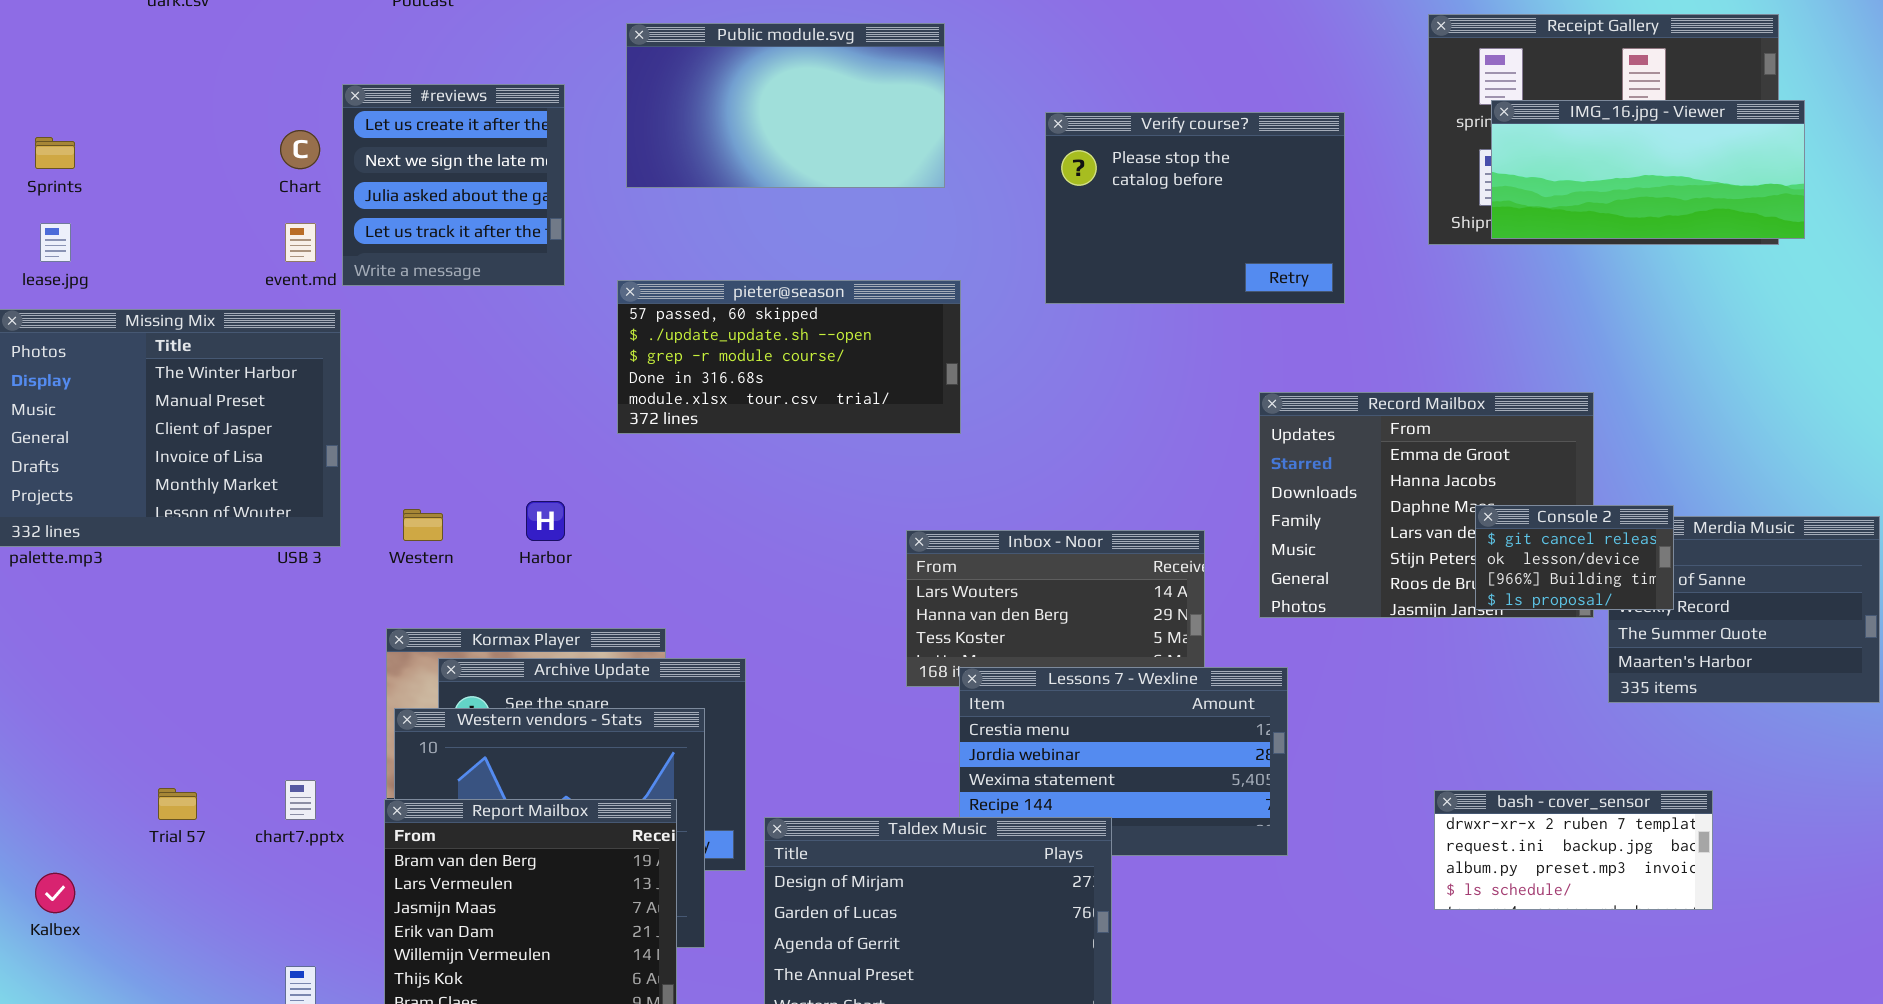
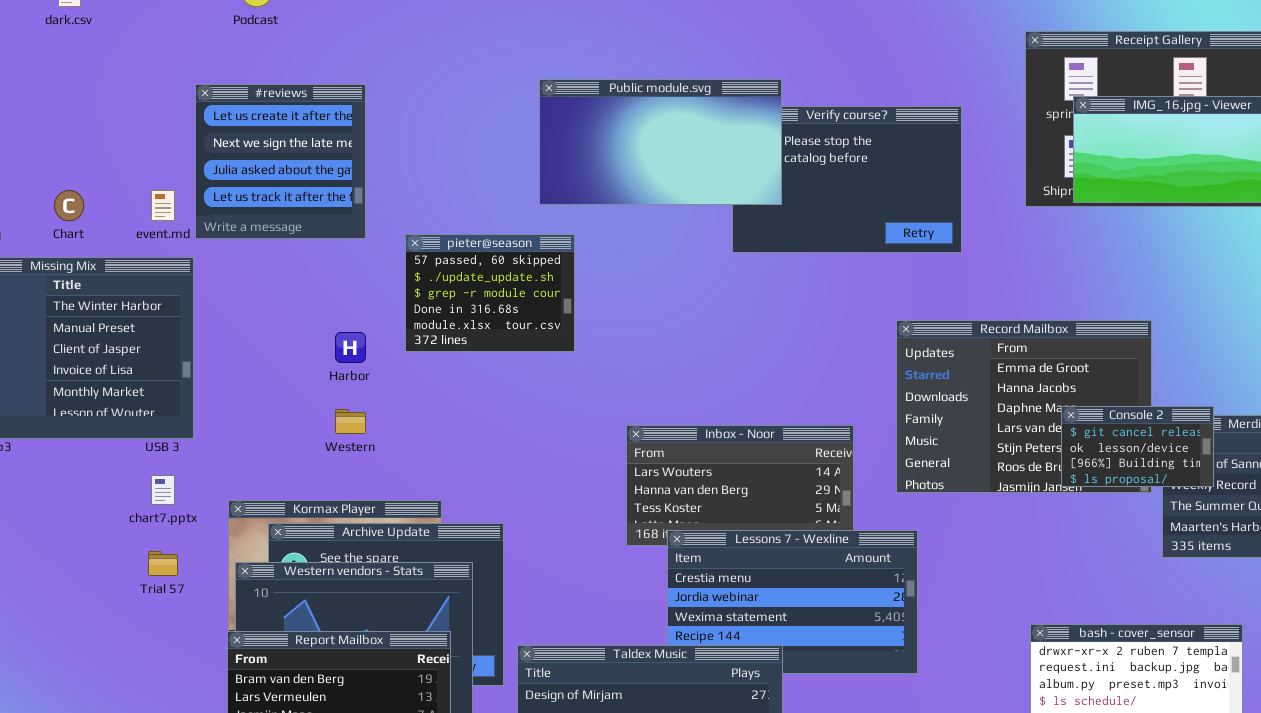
Public module.svg: [626,23,945,188] -> [539,79,782,205], moved
Chart: [280,130,320,169] -> [54,190,84,221], moved
pieter@season: [617,280,961,434] -> [405,234,575,352], resized
Harbor: [526,501,565,541] -> [335,332,366,363], moved
Western: [403,509,443,541] -> [335,409,366,434], moved
chart7.pptx: [285,780,316,820] -> [151,475,175,505], moved
Trial 57: [158,788,197,820] -> [148,551,178,576], moved

